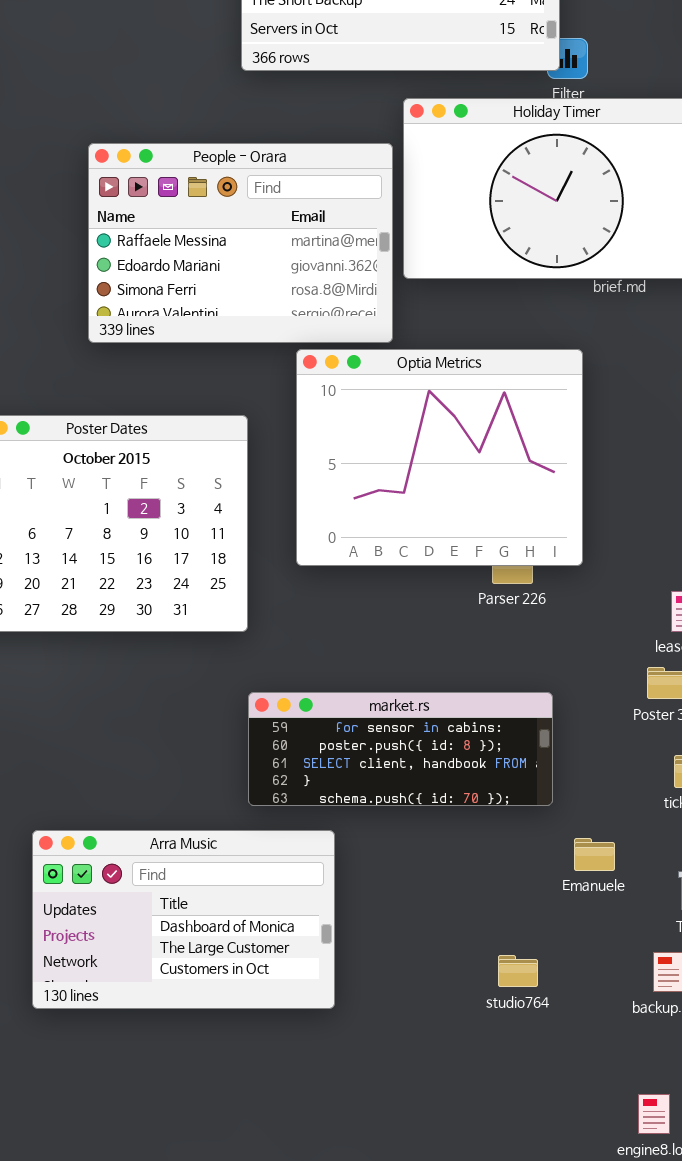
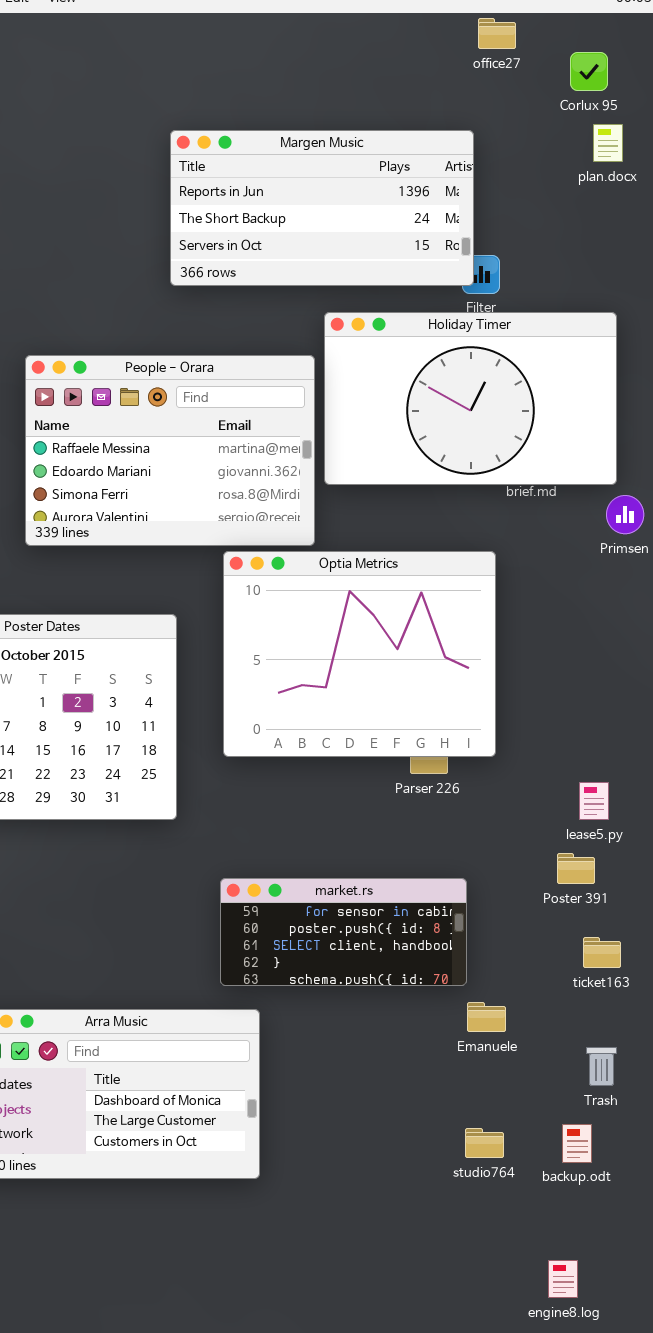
market.rs: [248,692,553,806] -> [220,878,467,986], resized
Emanuele: [574,838,615,871] -> [467,1002,506,1032], moved
studio764: [498,955,538,987] -> [465,1128,504,1158], moved

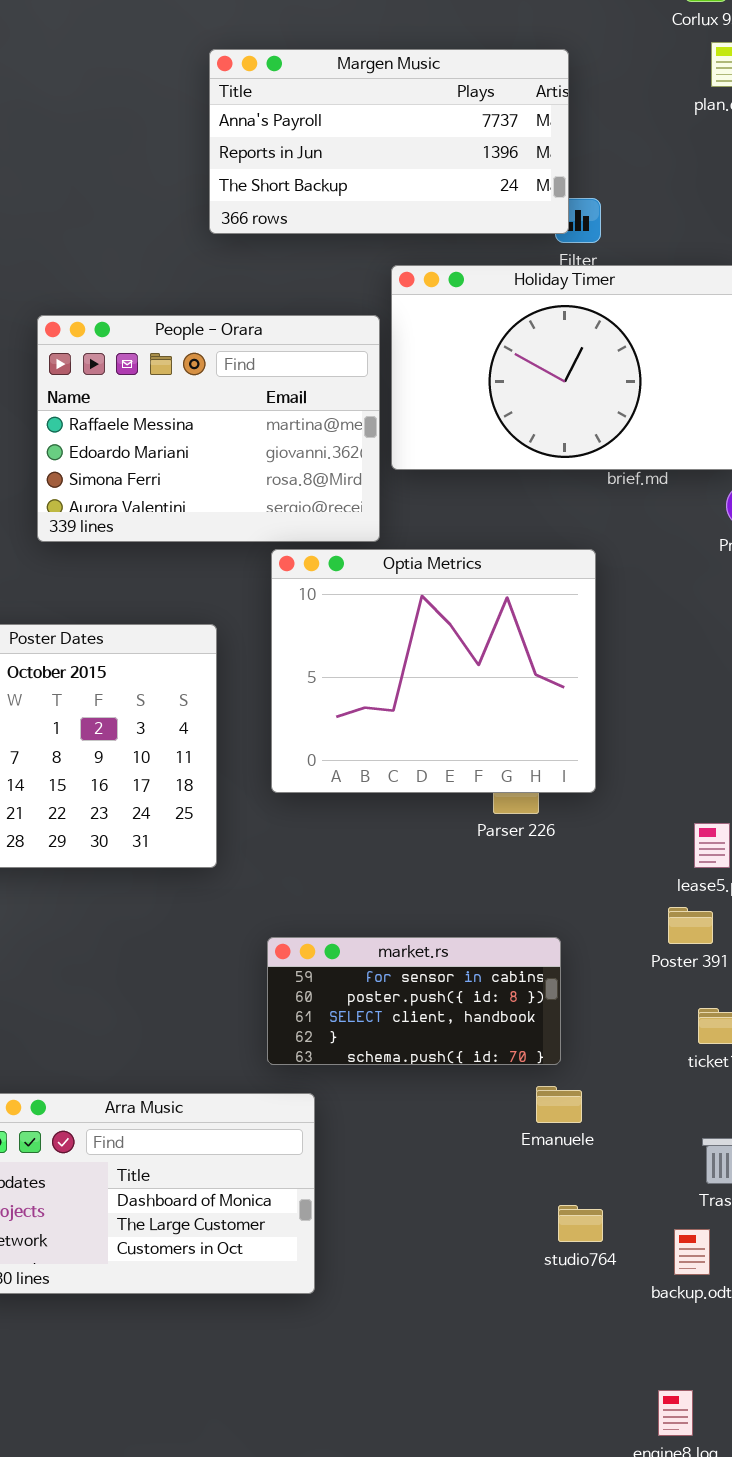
Margen Music: [170,130,474,286] -> [209,49,569,234], scrolled up 1 row
Emanuele: [467,1002,506,1032] -> [536,1086,582,1123], moved
studio764: [465,1128,504,1158] -> [558,1205,603,1242], moved

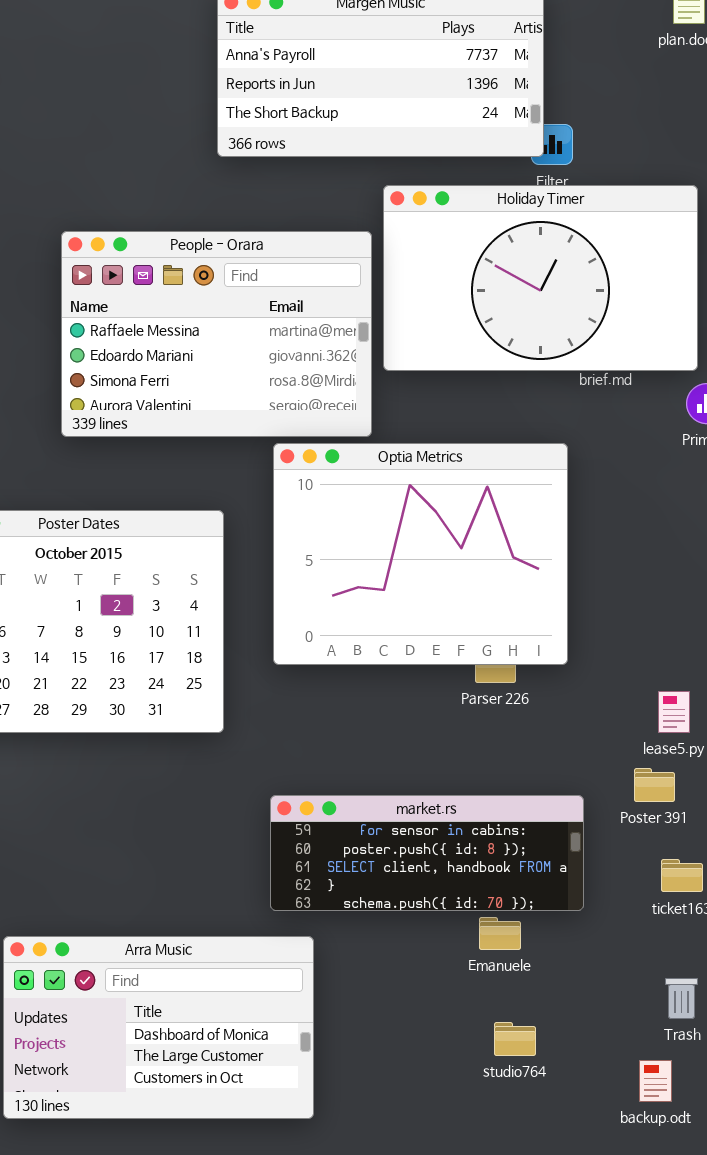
market.rs: [267,937,561,1065] -> [270,795,584,911], resized
Emanuele: [536,1086,582,1123] -> [479,917,521,950], moved
studio764: [558,1205,603,1242] -> [494,1022,536,1056], moved

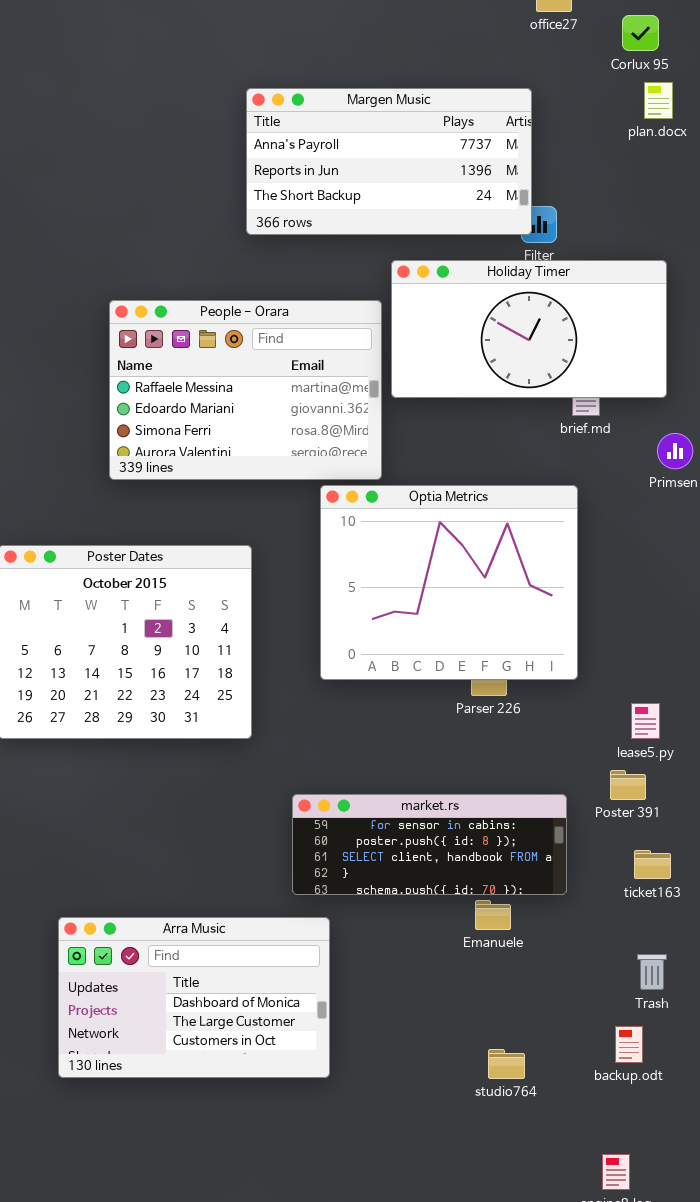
Holiday Timer: [383,185,698,371] -> [391,260,667,398], resized
Optia Metrics: [273,443,568,665] -> [320,485,578,680], moved
studio764: [494,1022,536,1056] -> [488,1049,525,1079], moved

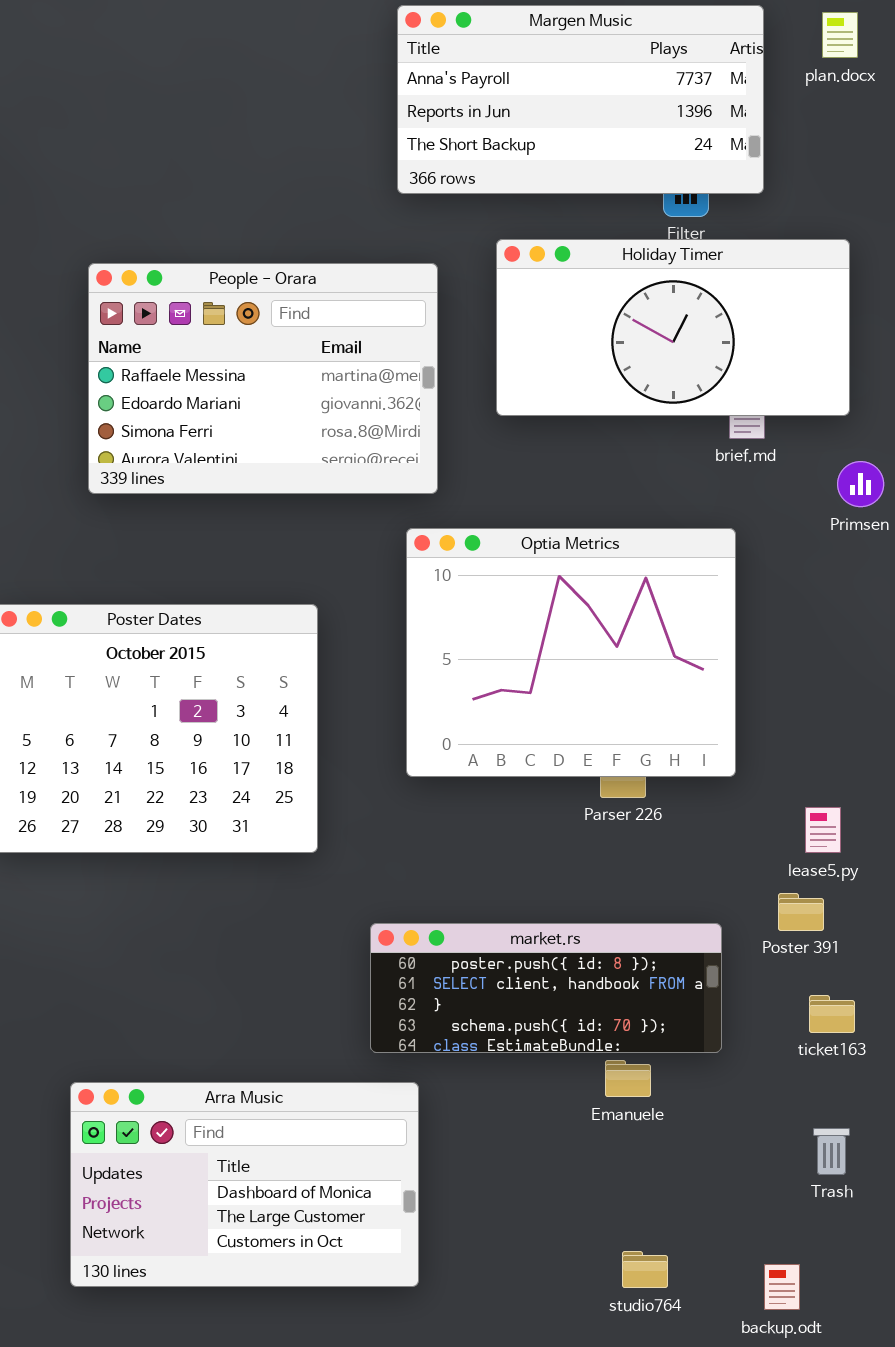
Margen Music: [246,88,532,235] -> [397,5,764,194], moved
People - Orara: [109,300,382,480] -> [88,263,438,494], moved
market.rs: [292,794,567,895] -> [370,923,722,1053], scrolled down 1 row
backup.odt: [615,1026,643,1063] -> [764,1264,800,1310], moved

